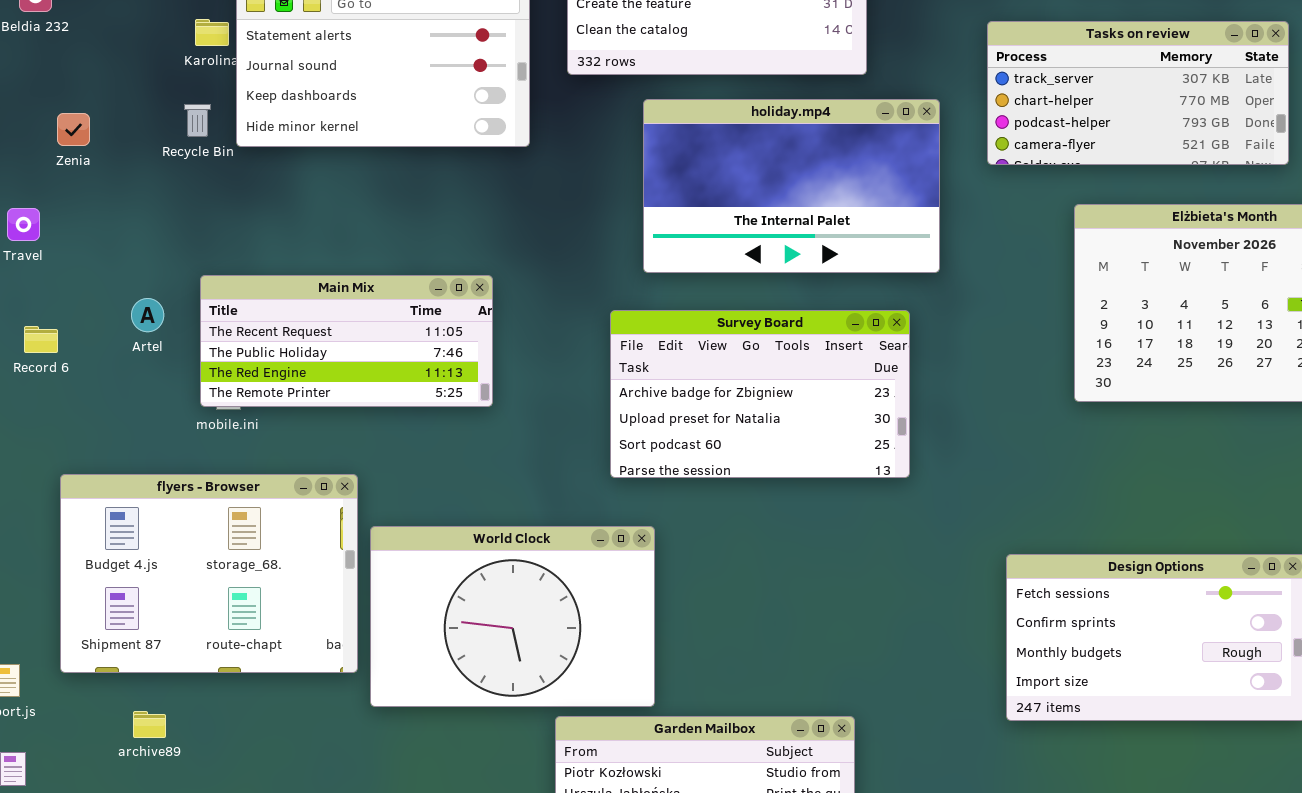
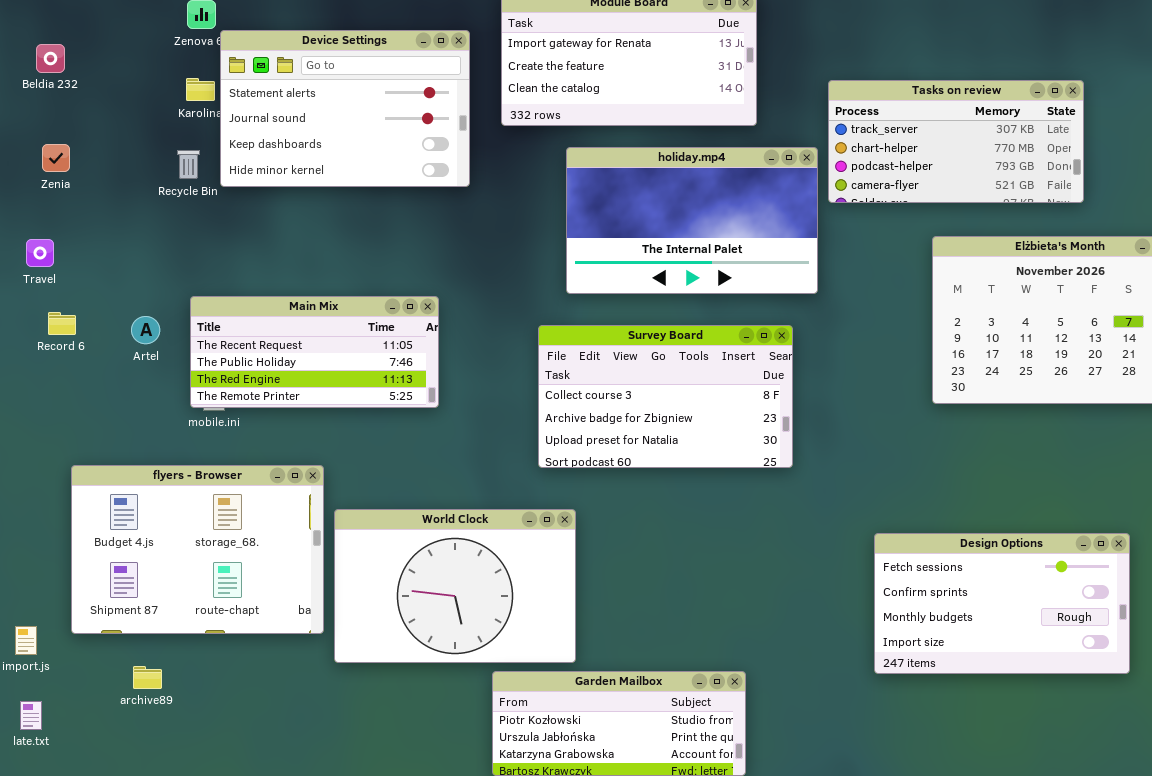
Tasks on review: [987,21,1289,165] -> [828,80,1084,203], moved
Zenia: [57,113,90,146] -> [42,144,70,172], moved
Survey Board: [610,310,910,478] -> [538,325,793,468], scrolled up 1 row
Record 6: [24,326,58,353] -> [48,312,76,335], moved

